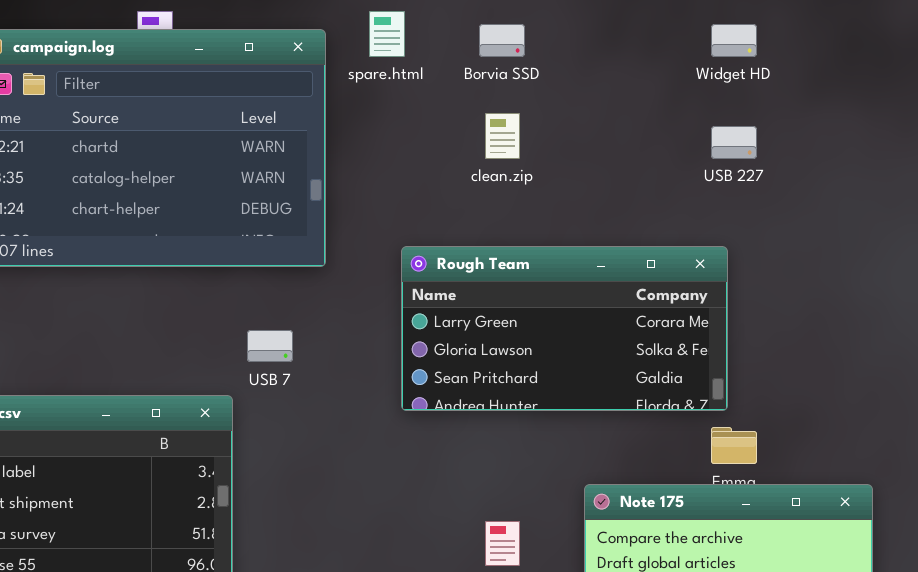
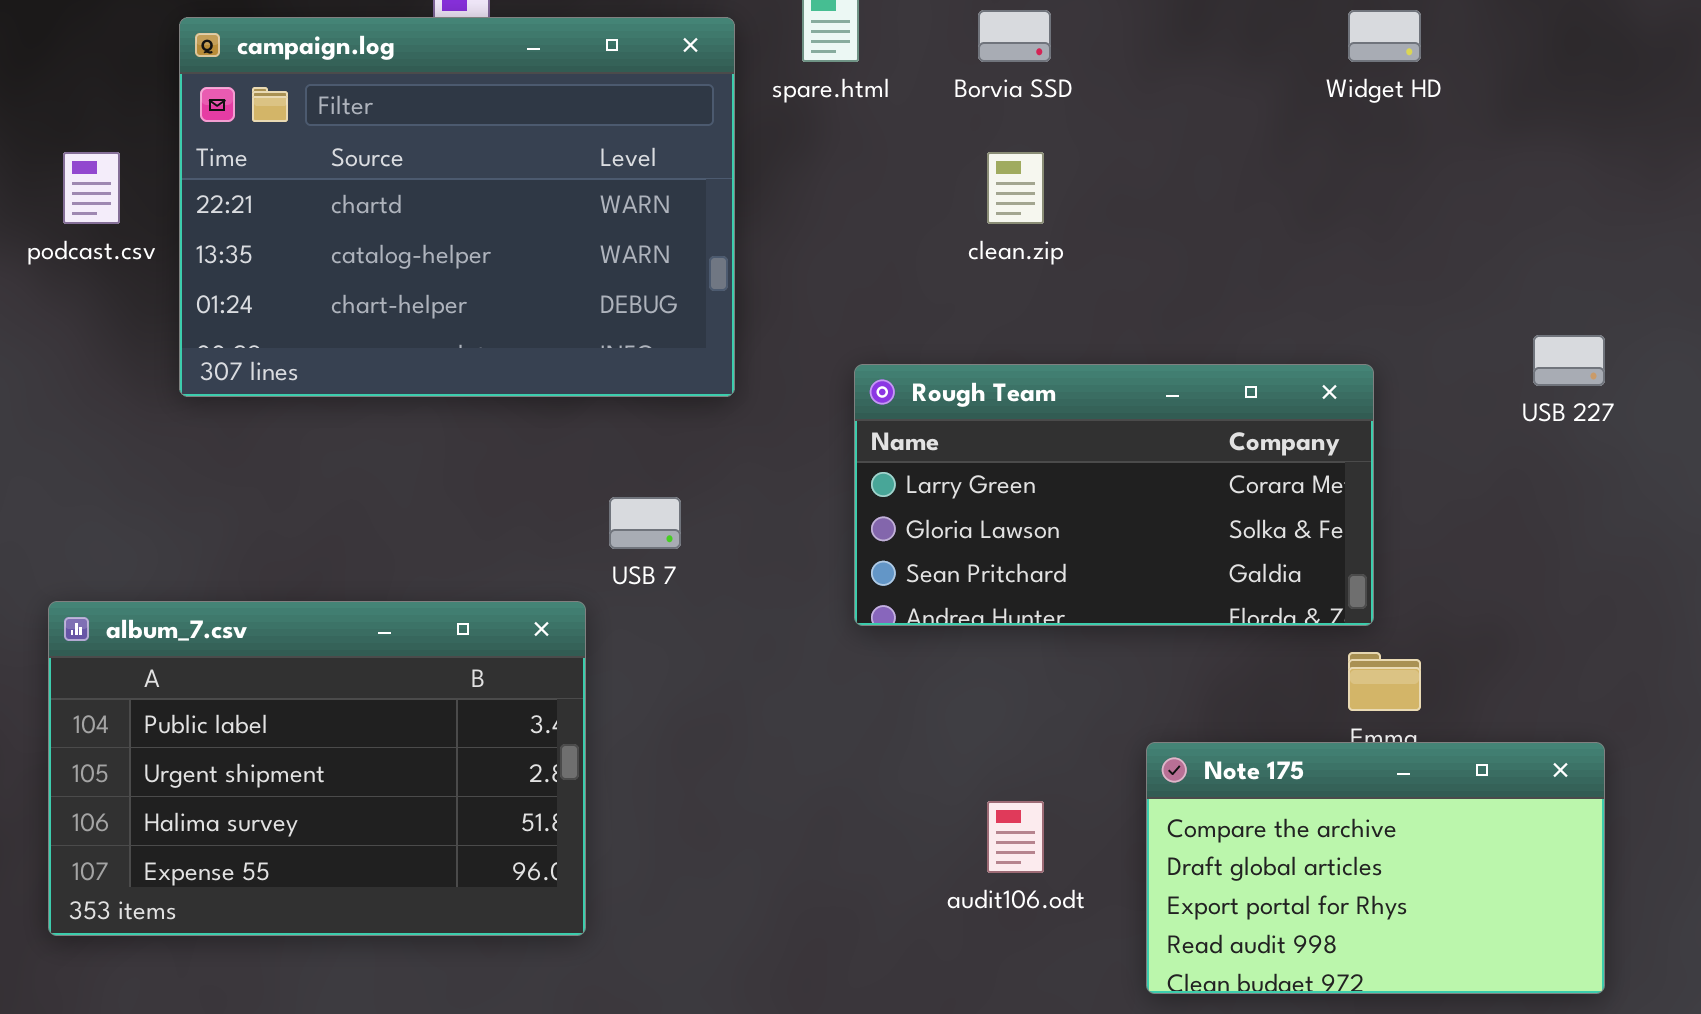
USB 227: [711,126,757,159] -> [1533,335,1605,386], moved

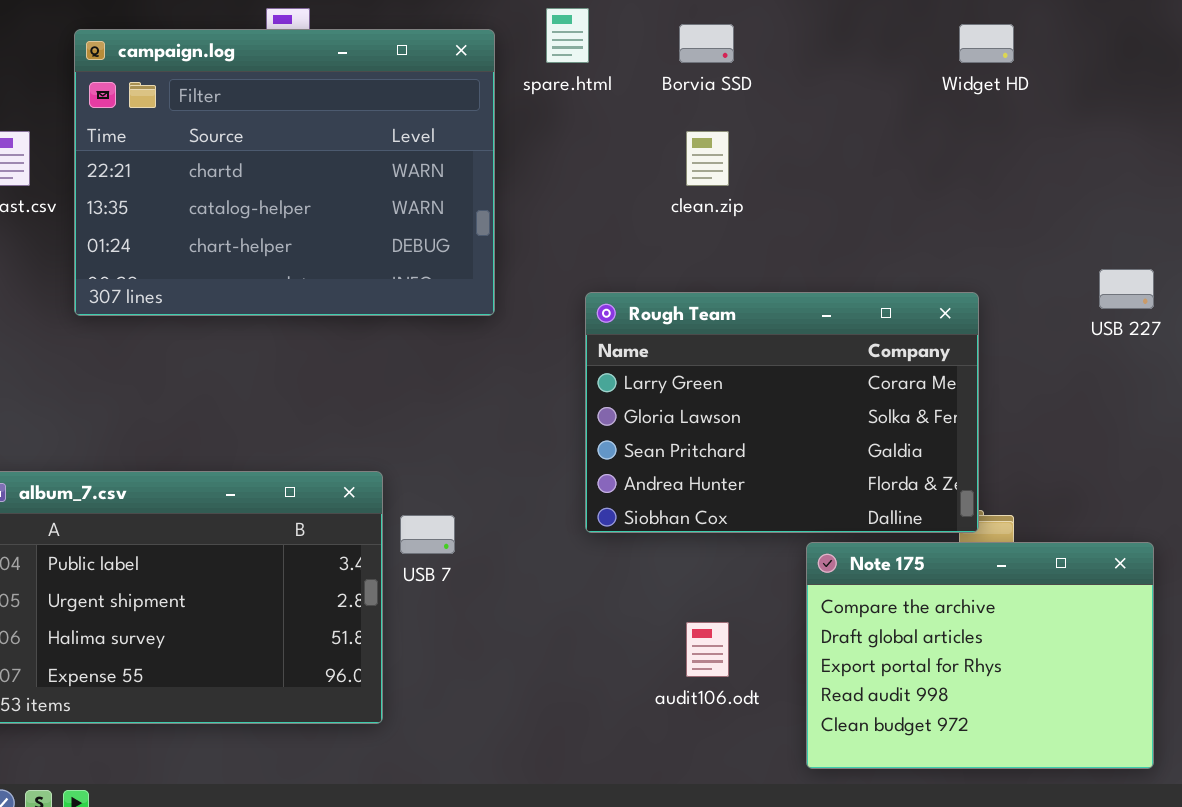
Rough Team: [854,364,1374,626] -> [585,292,979,533], resized
USB 7: [609,497,681,549] -> [400,515,455,554], moved
Note 175: [1146,742,1605,994] -> [806,542,1154,769], resized

